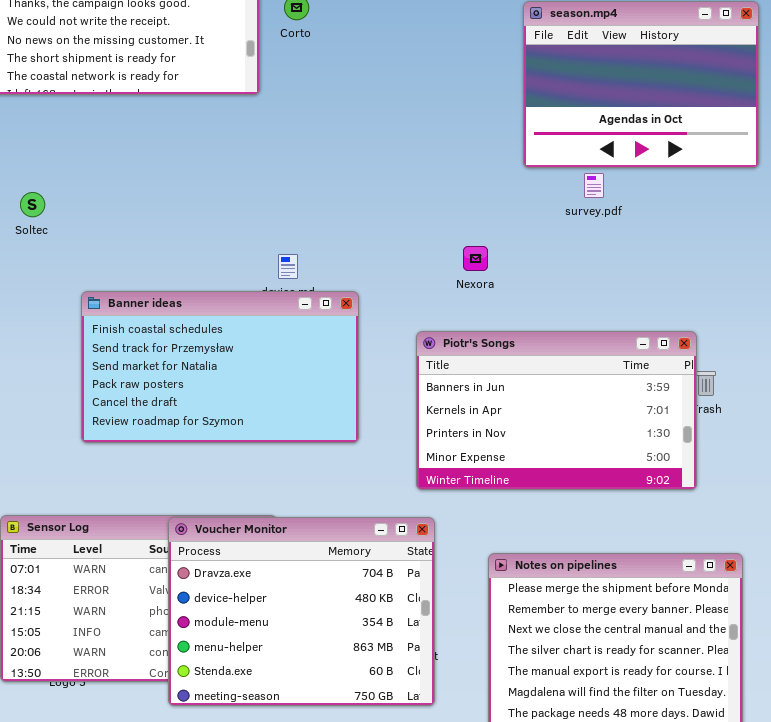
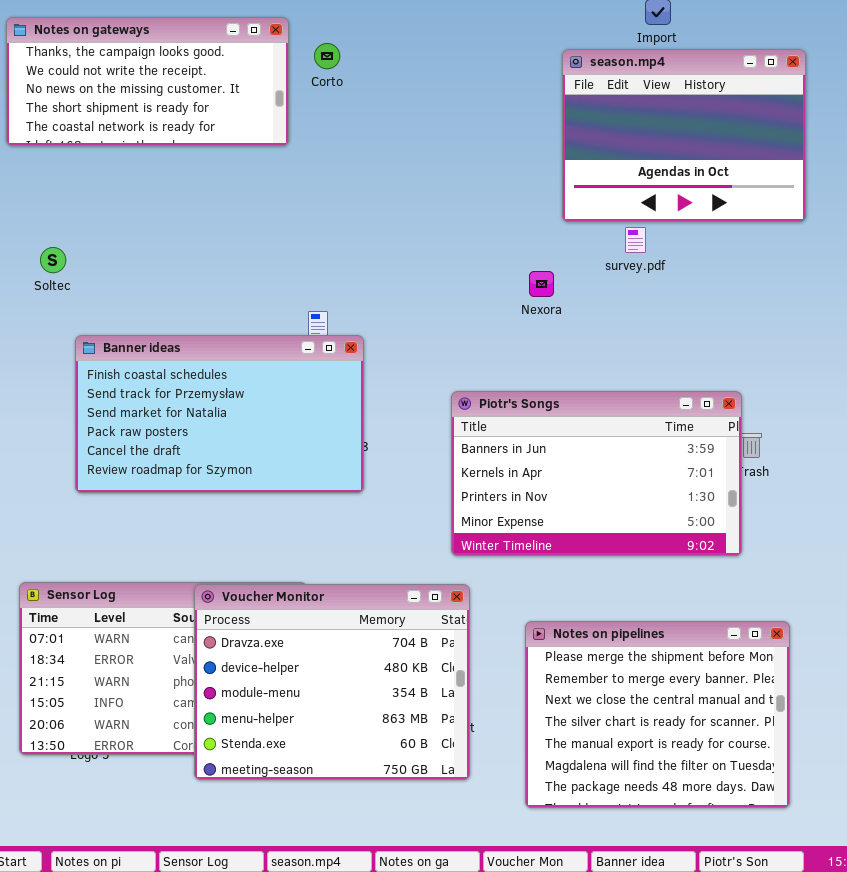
Nexora: [463,246,488,271] -> [529,271,554,297], moved
Banner ideas: [81,291,359,443] -> [75,335,364,493], moved

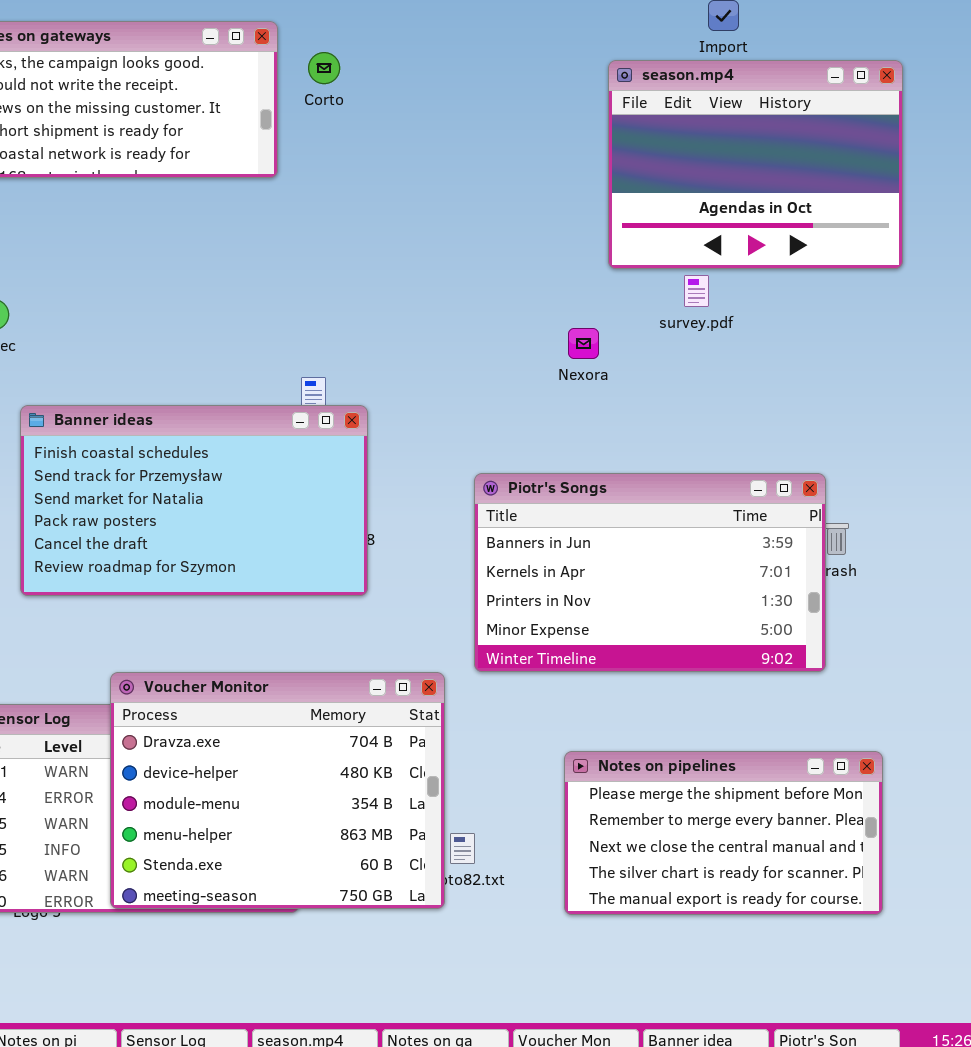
Voucher Monitor: [194,584,470,780] -> [110,672,445,909], moved
Notes on pipelines: [525,621,790,808] -> [564,751,883,915], resized

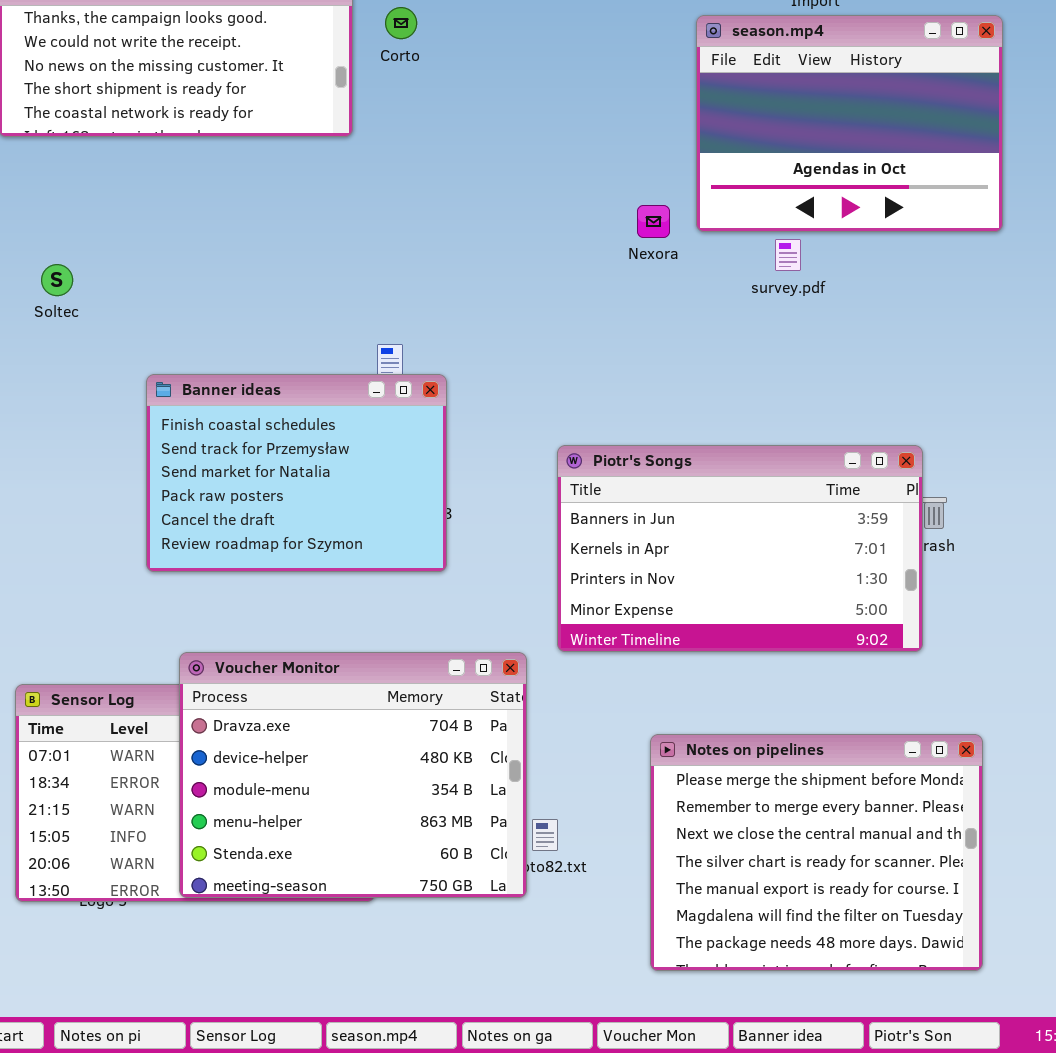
Nexora: [568,328,599,359] -> [637,205,670,238], moved
Banner ideas: [20,405,368,596] -> [146,374,447,572], resized
Notes on pipelines: [564,751,883,915] -> [650,734,983,971], resized

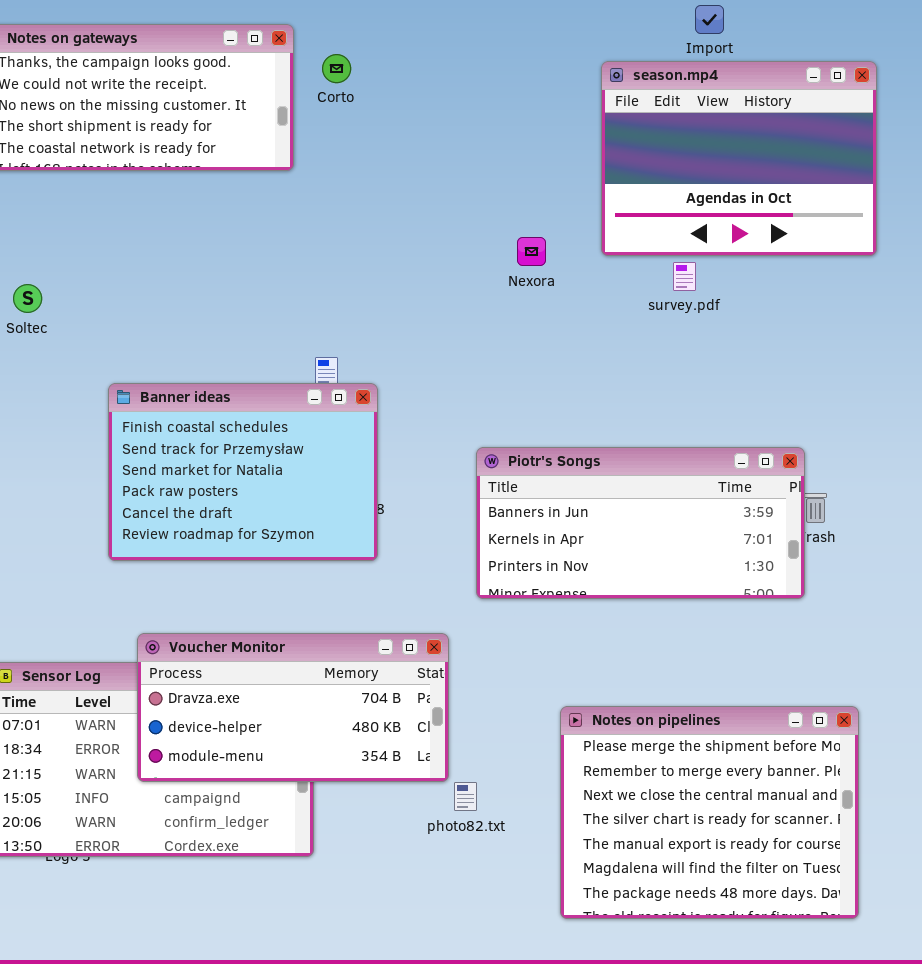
Nexora: [637,205,670,238] -> [517,237,546,266], moved
Piotr's Songs: [557,445,923,652] -> [476,447,805,599], resized
Voucher Monitor: [179,652,527,898] -> [137,633,449,782], resized

